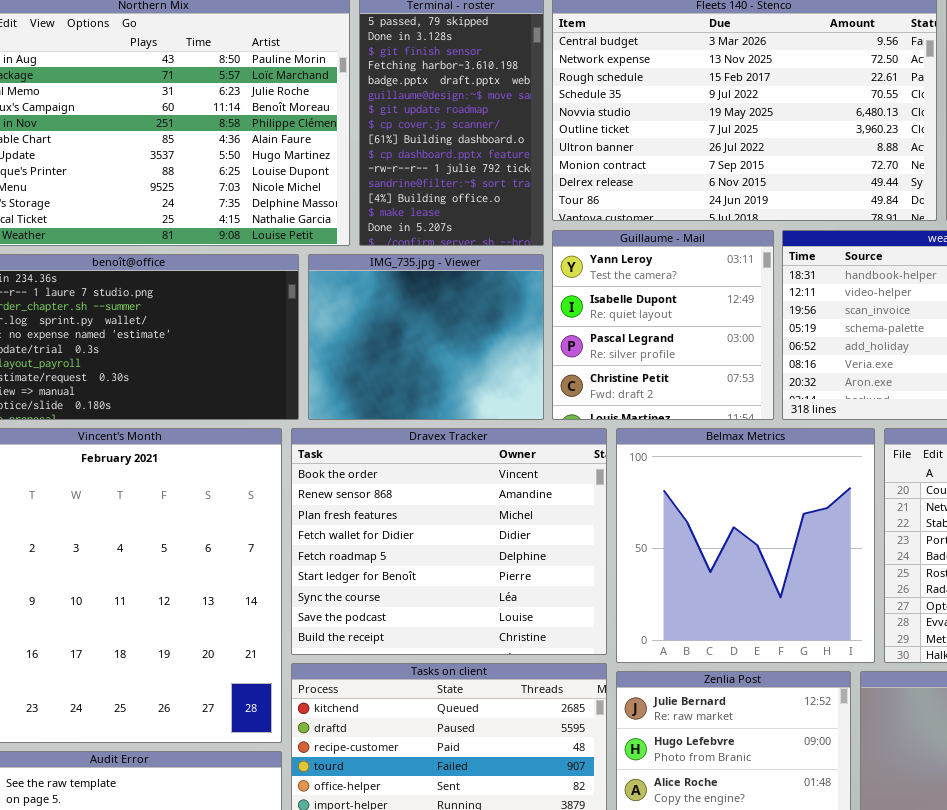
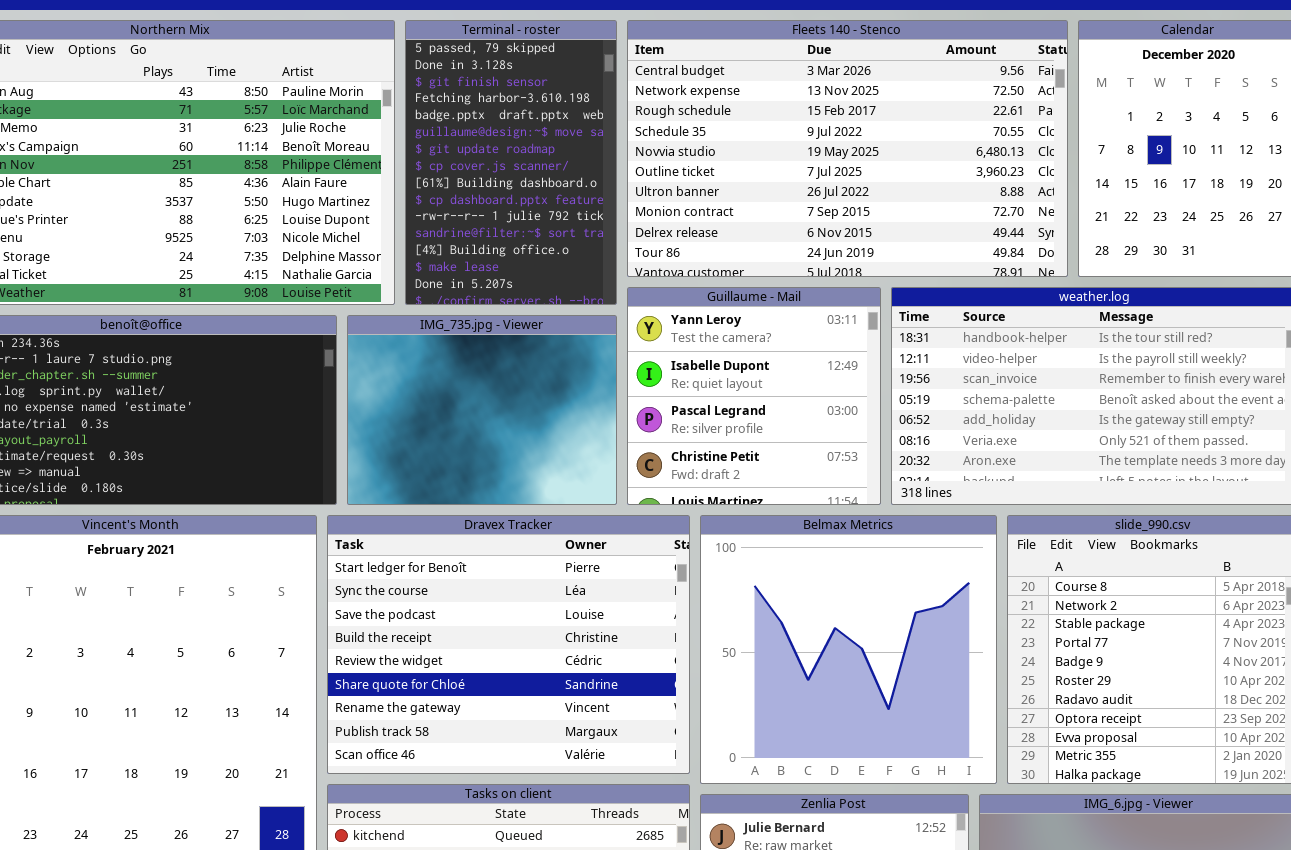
Dravex Tracker: [291,428,607,655] -> [327,515,690,774], scrolled down 5 rows

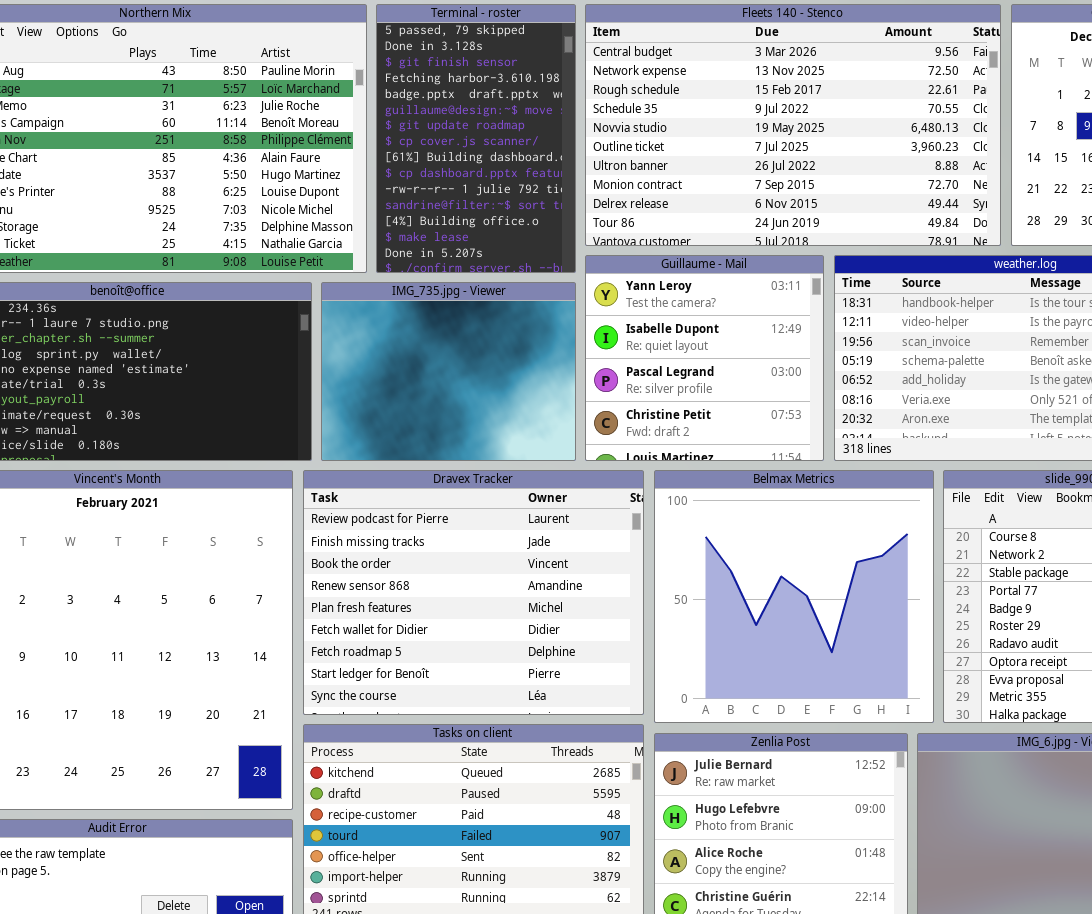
Dravex Tracker: [327,515,690,774] -> [303,470,644,715], scrolled up 7 rows

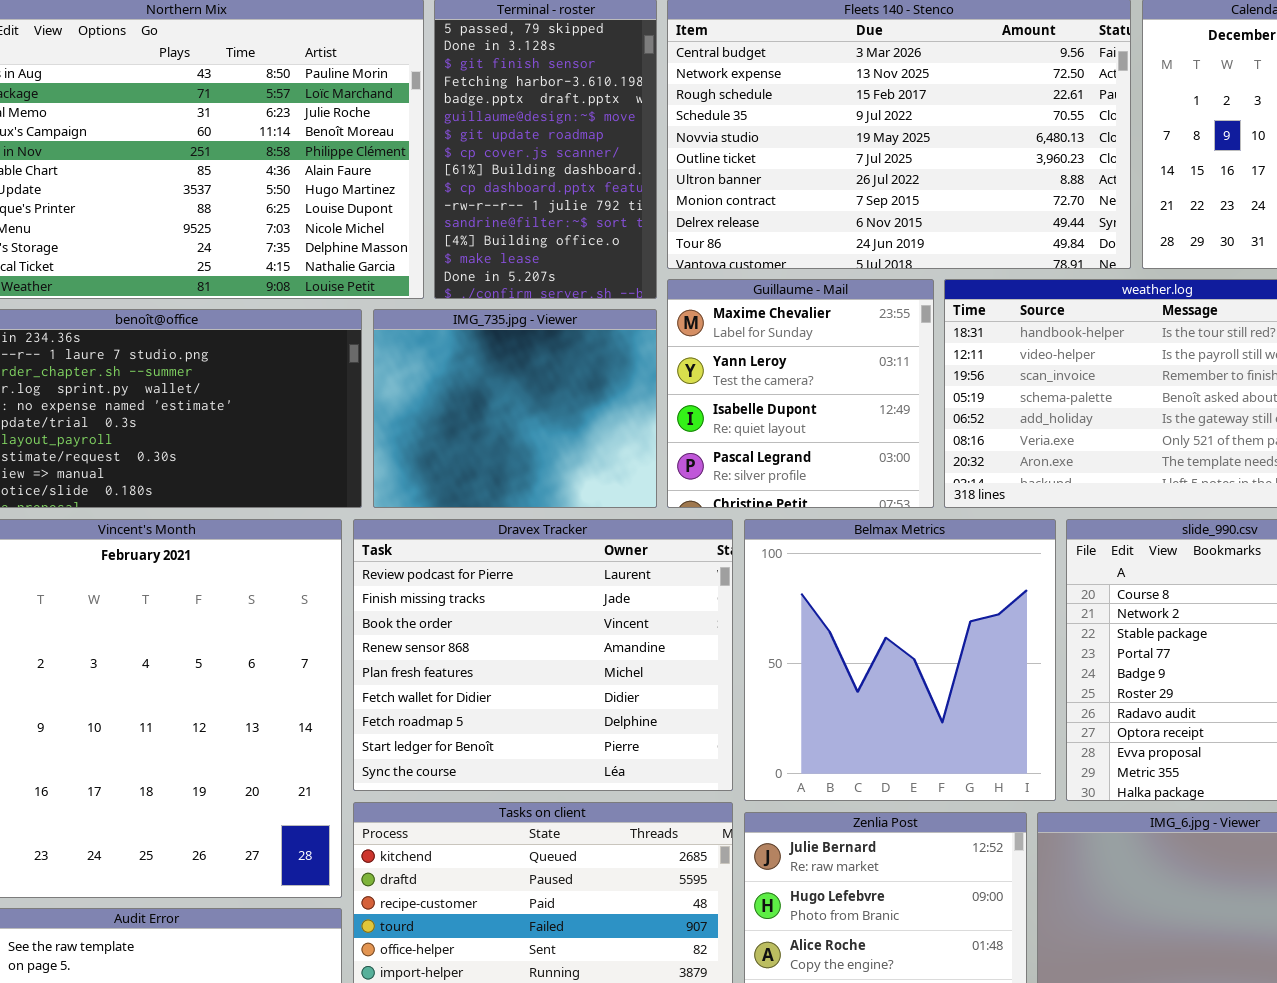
Guillaume - Mail: [585,255,824,461] -> [667,279,934,508], scrolled up 1 row

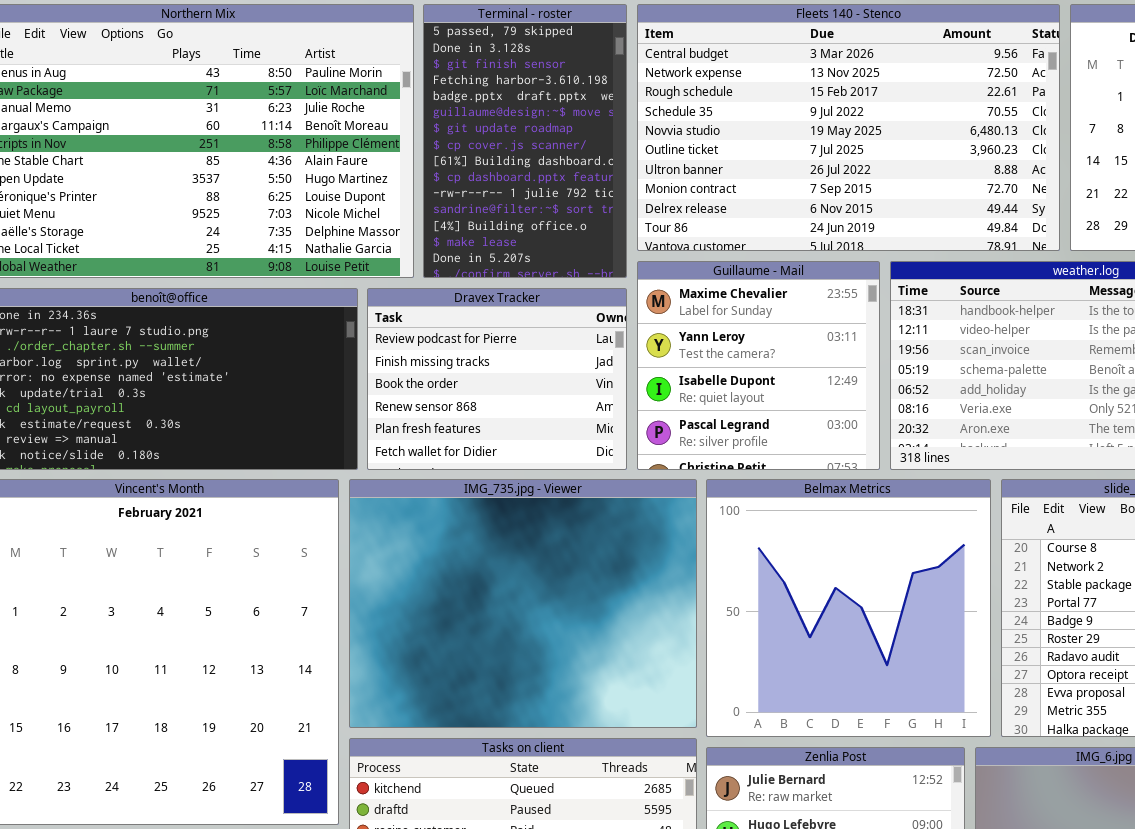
IMG_735.jpg - Viewer: [373,309,657,508] -> [349,479,697,728], moved, resized
Dravex Tracker: [353,519,733,791] -> [367,288,627,470], moved, resized

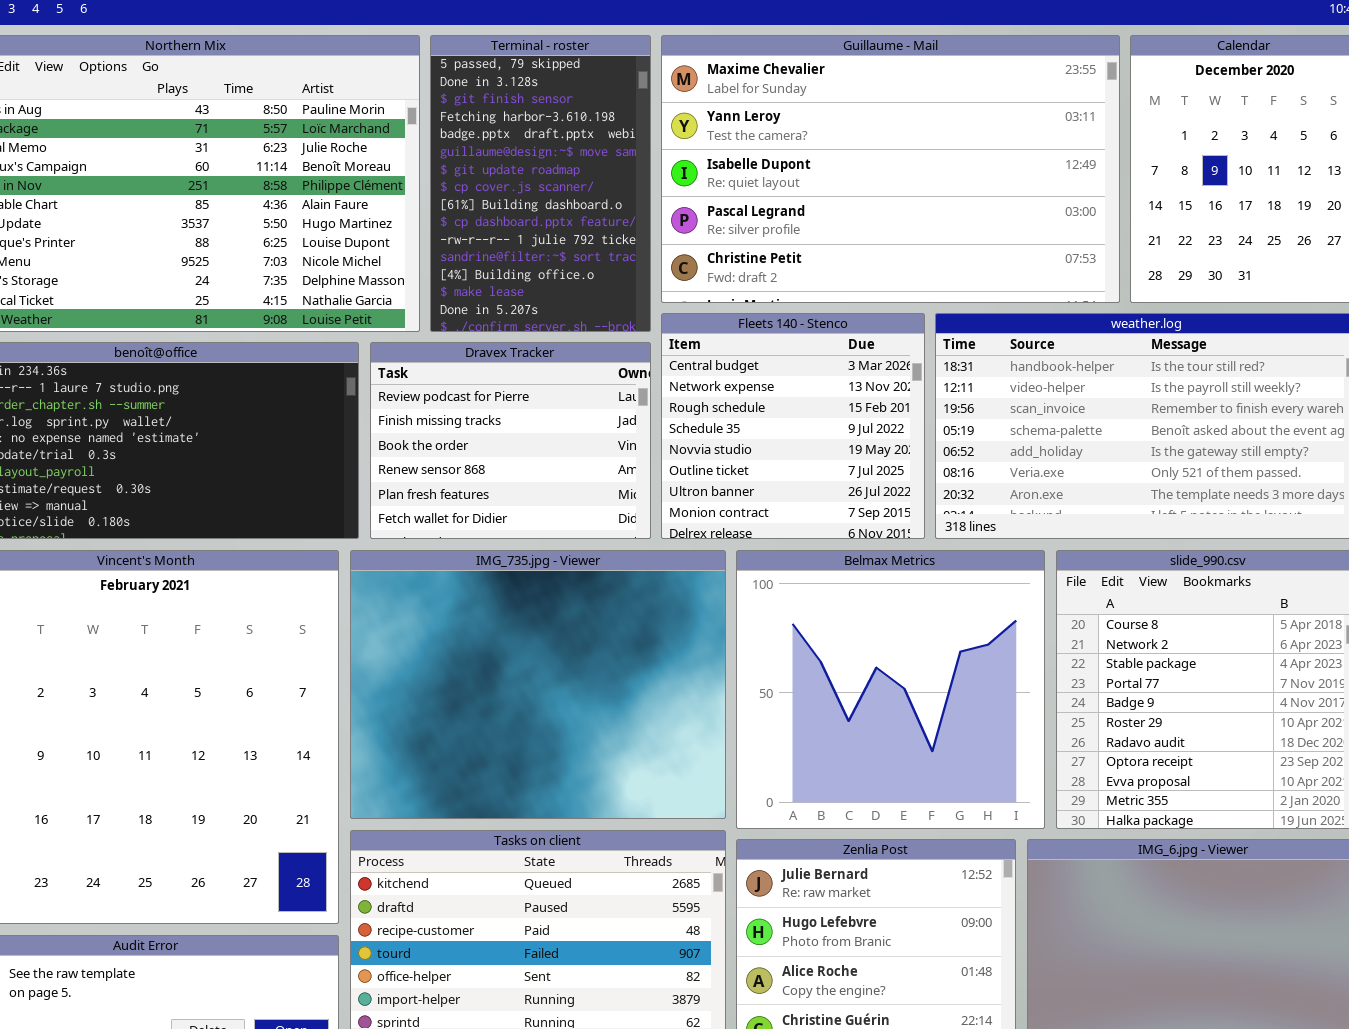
Fleets 140 - Stenco: [637,4,1060,251] -> [661,313,925,539], moved, resized
Guillaume - Mail: [637,261,880,470] -> [661,35,1120,303], moved, resized

